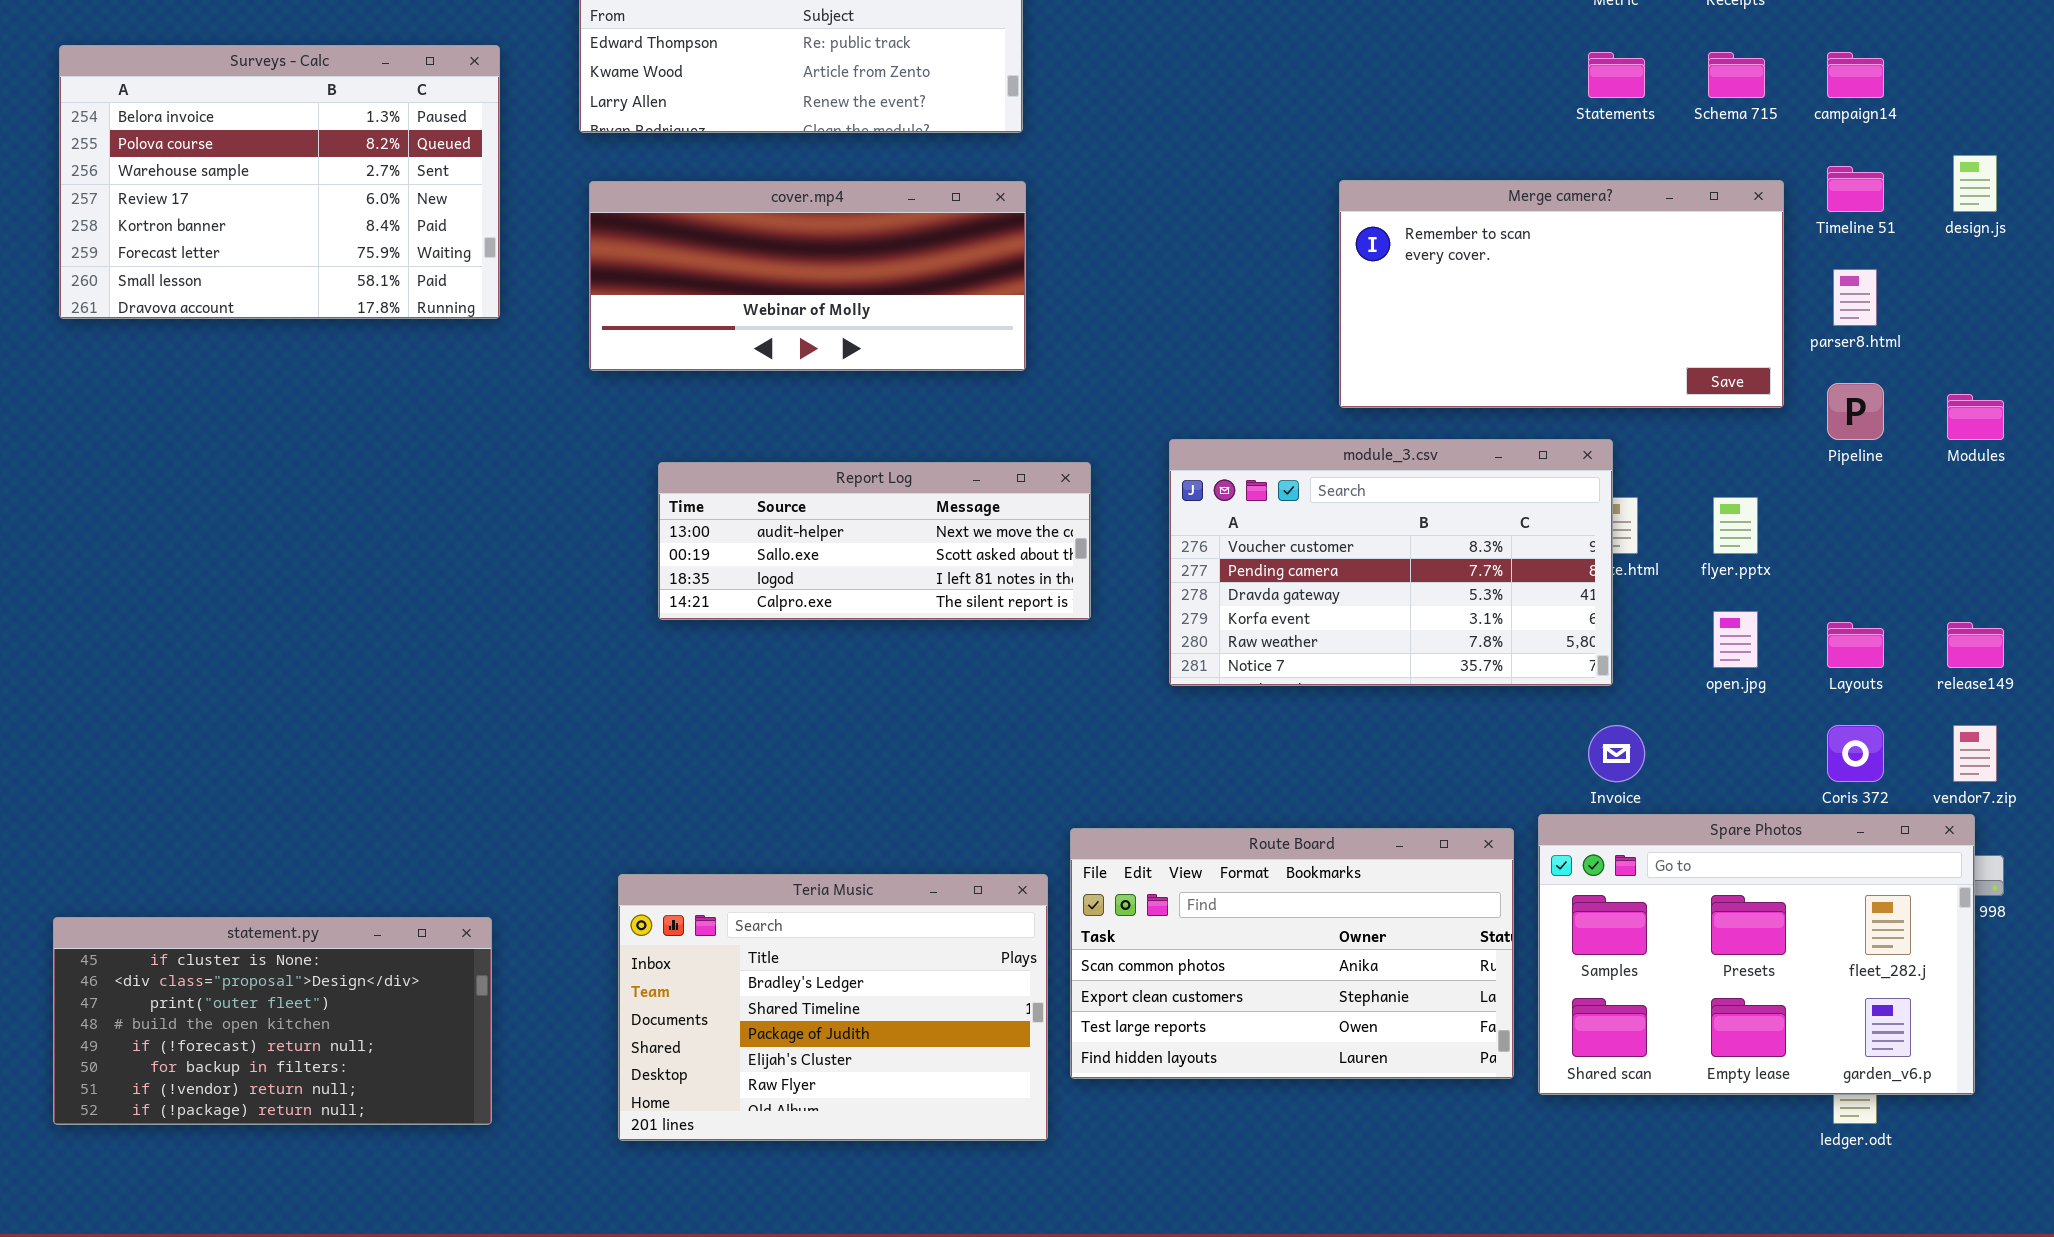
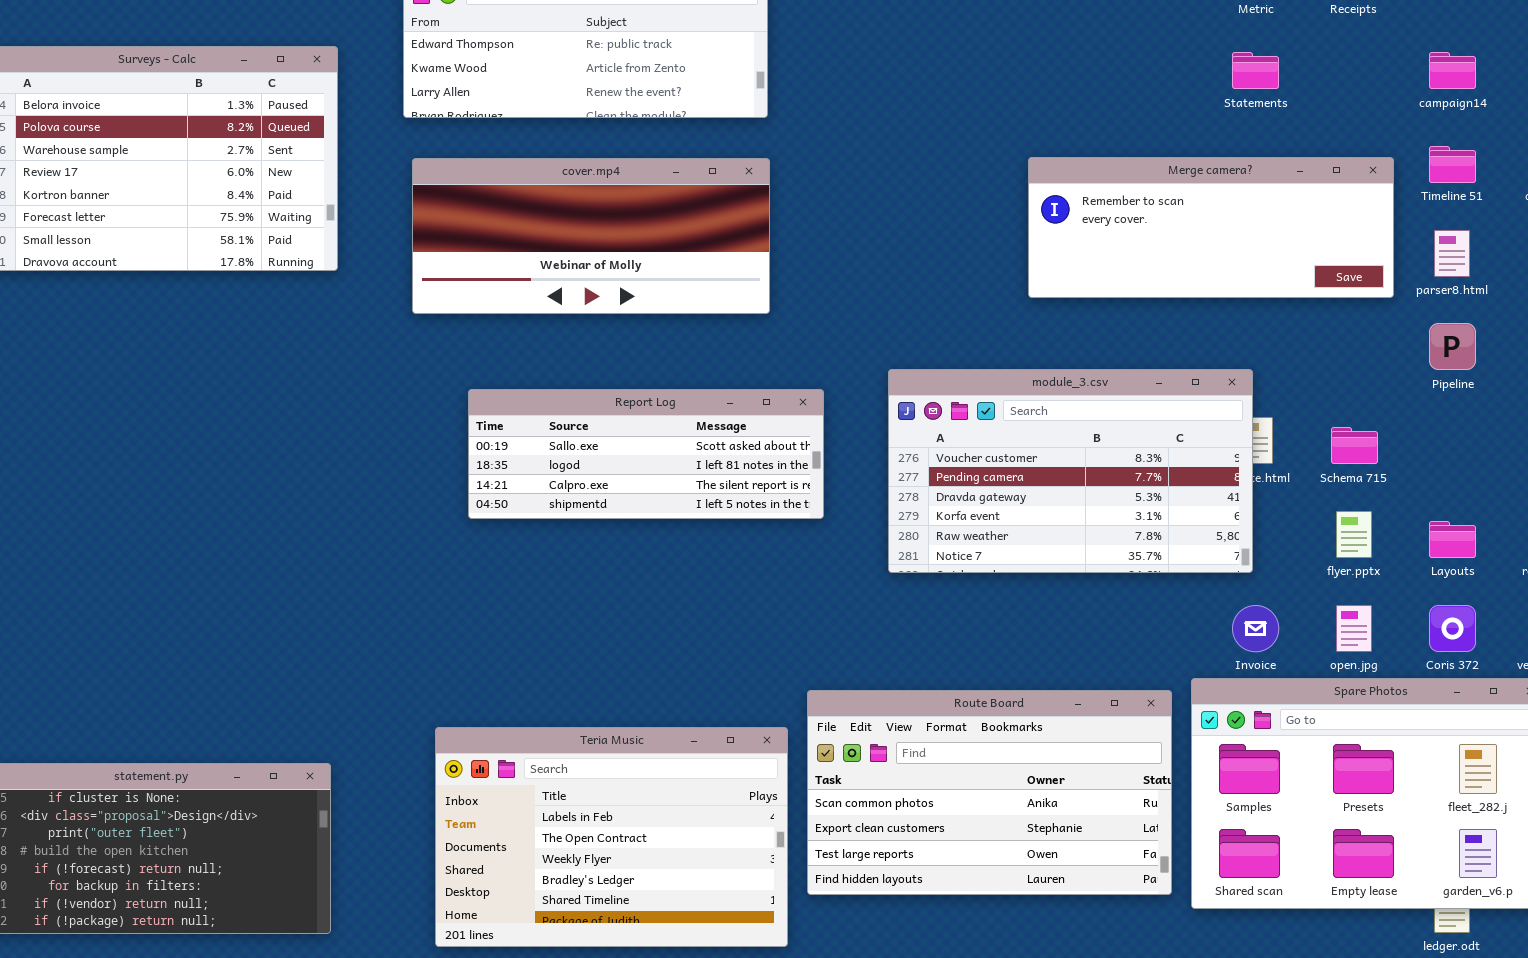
Schema 715: [1708,52,1765,98] -> [1331,427,1378,464], moved
Merge camera?: [1339,180,1784,408] -> [1028,157,1394,298], resized
Report Log: [658,462,1091,620] -> [468,389,824,519], scrolled down 1 row
flyer.pptx: [1713,497,1758,554] -> [1336,511,1372,558], moved
open.jpg: [1713,611,1758,668] -> [1336,605,1372,652], moved
Teria Music: [618,874,1048,1141] -> [435,727,788,947], scrolled up 3 rows

